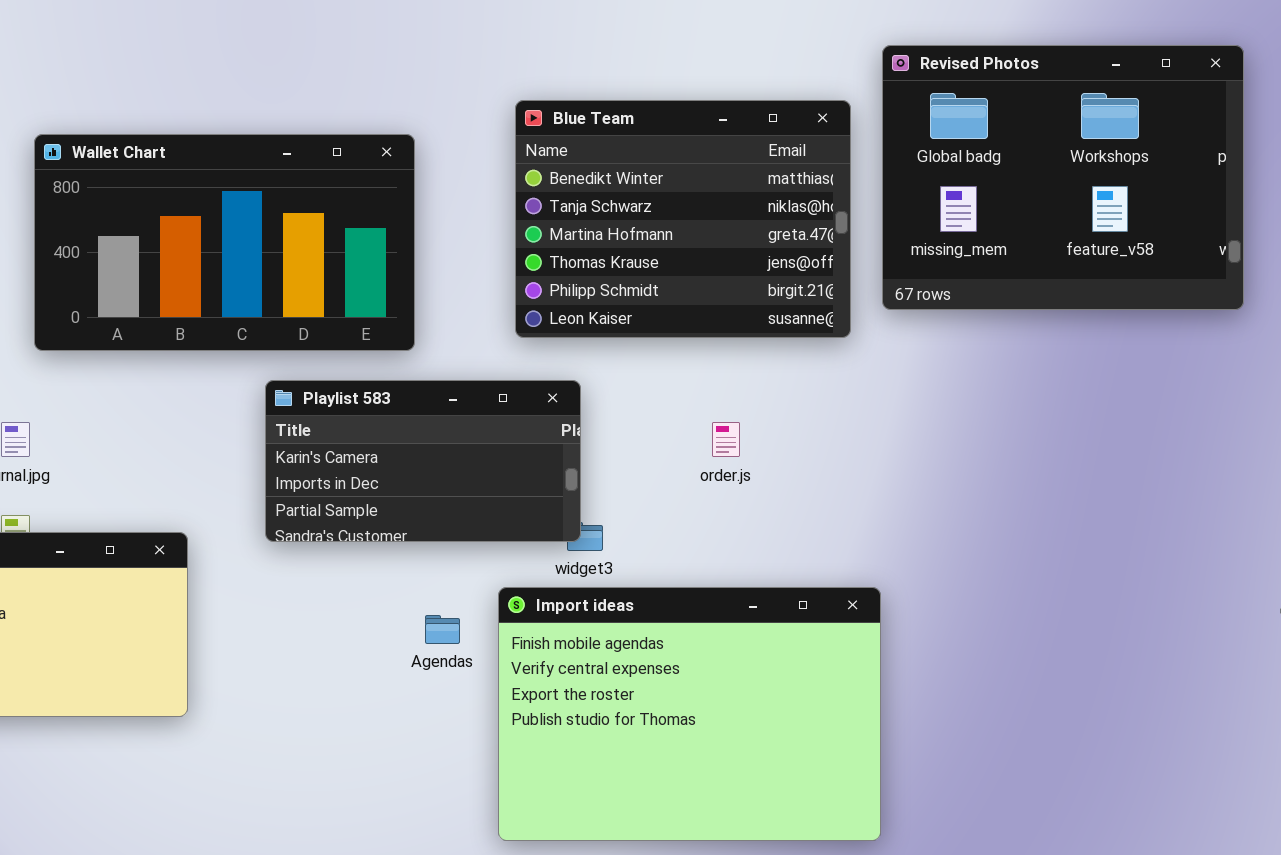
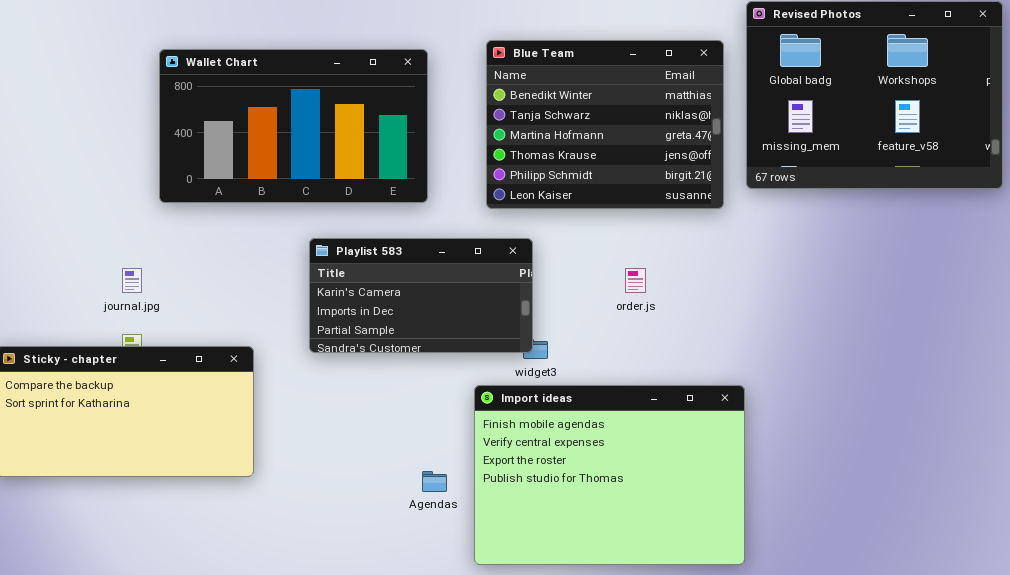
Wallet Chart: [34,134,415,351] -> [159,49,428,203], moved
Agendas: [425,615,460,644] -> [422,471,447,492], moved

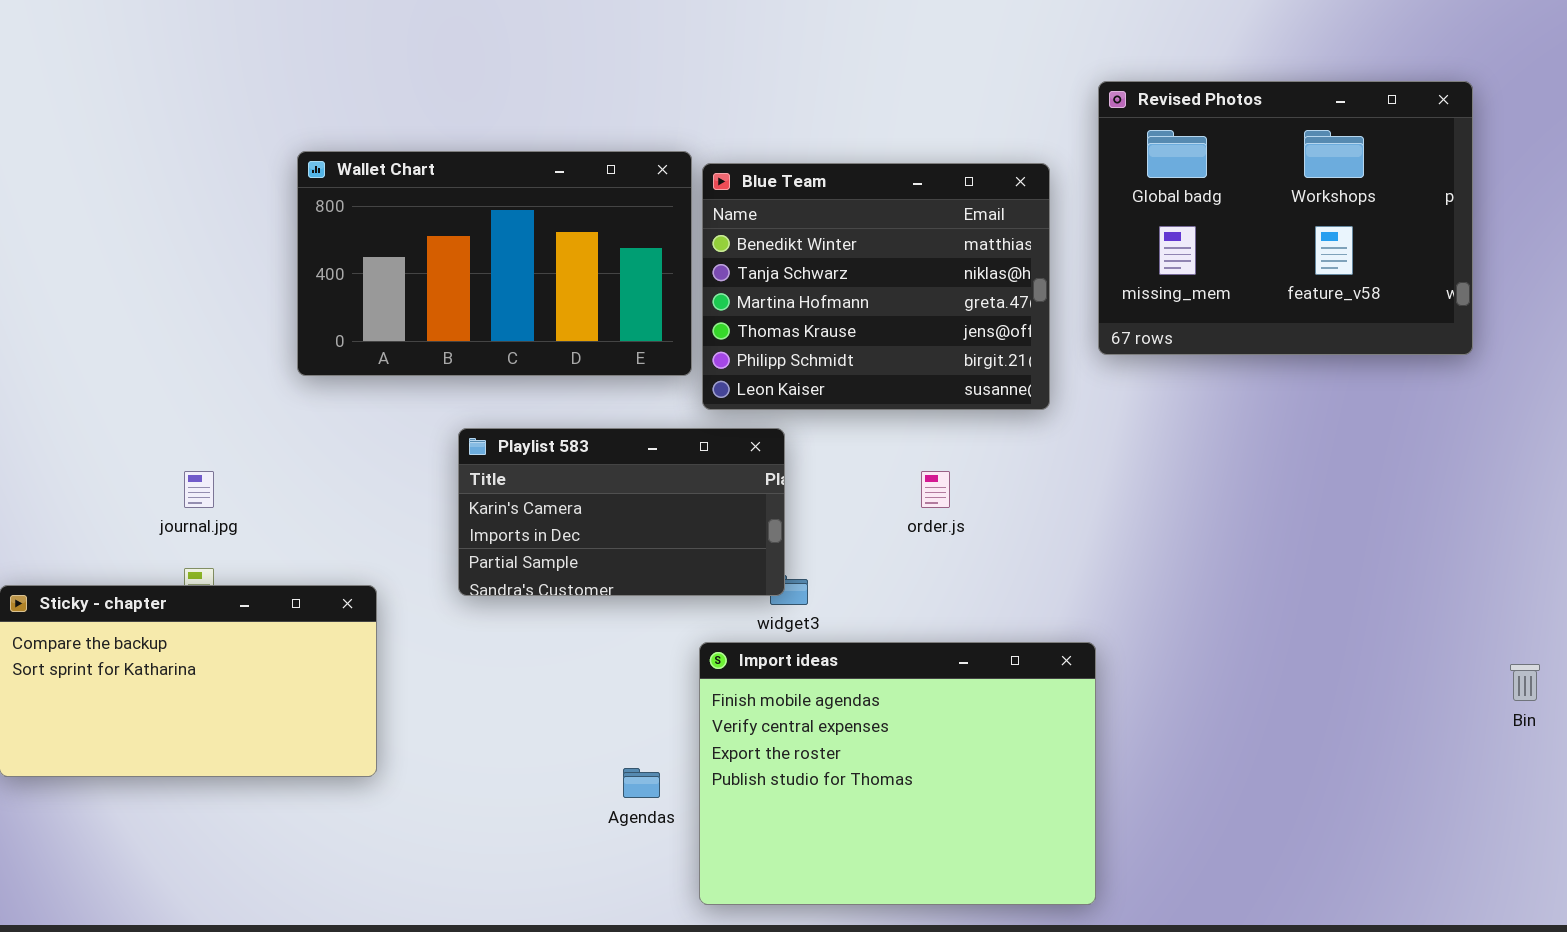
Blue Team: [486,40,724,209] -> [702,163,1050,410], moved
Wallet Chart: [159,49,428,203] -> [297,151,692,376], moved

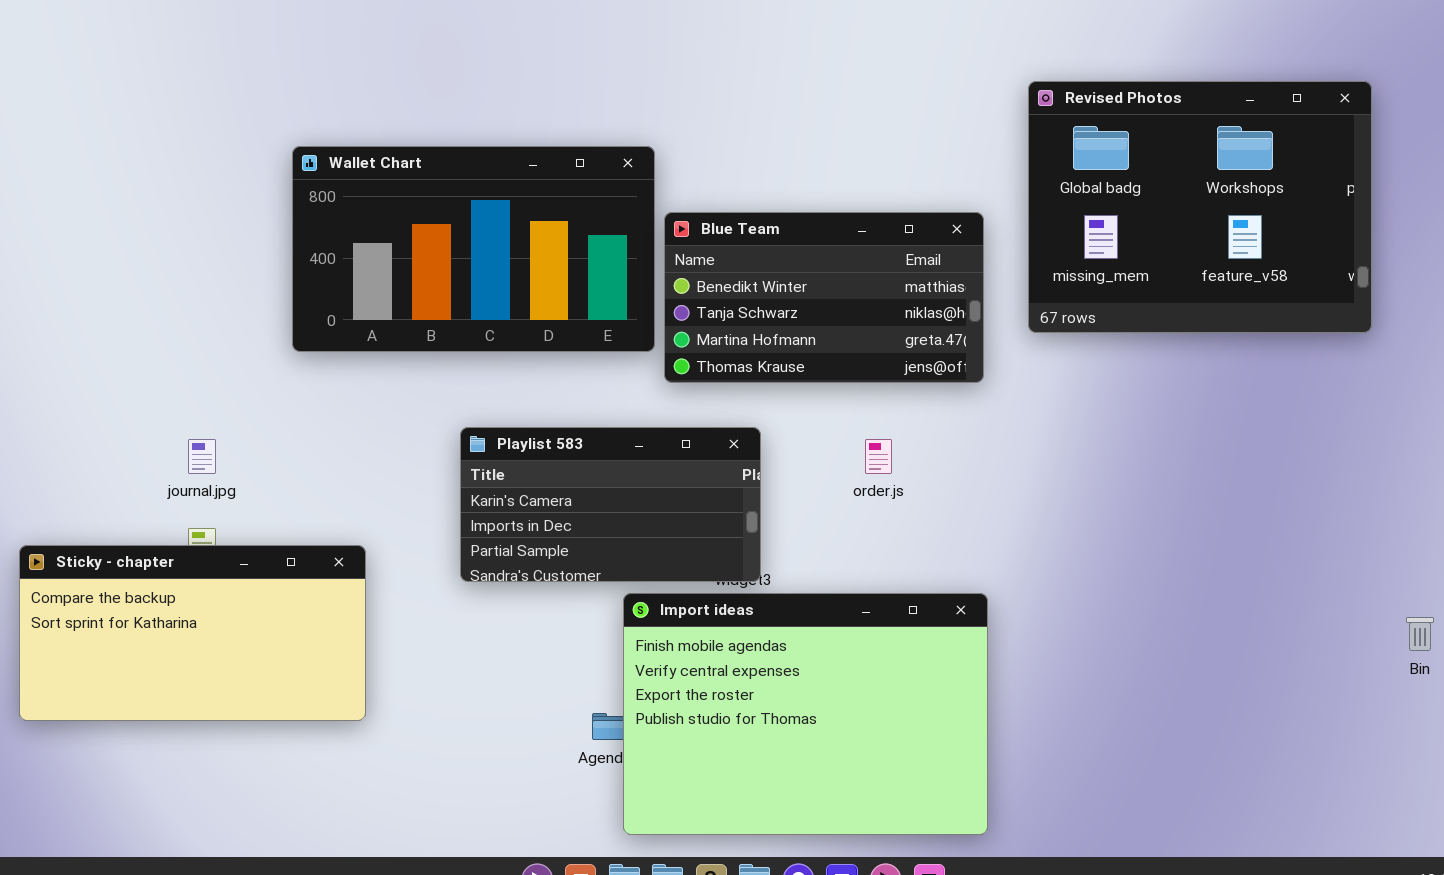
Blue Team: [702,163,1050,410] -> [664,212,984,383], resized
Playlist 583: [458,428,785,596] -> [460,427,761,582], moved
Import ideas: [699,642,1096,905] -> [623,593,988,835], moved

